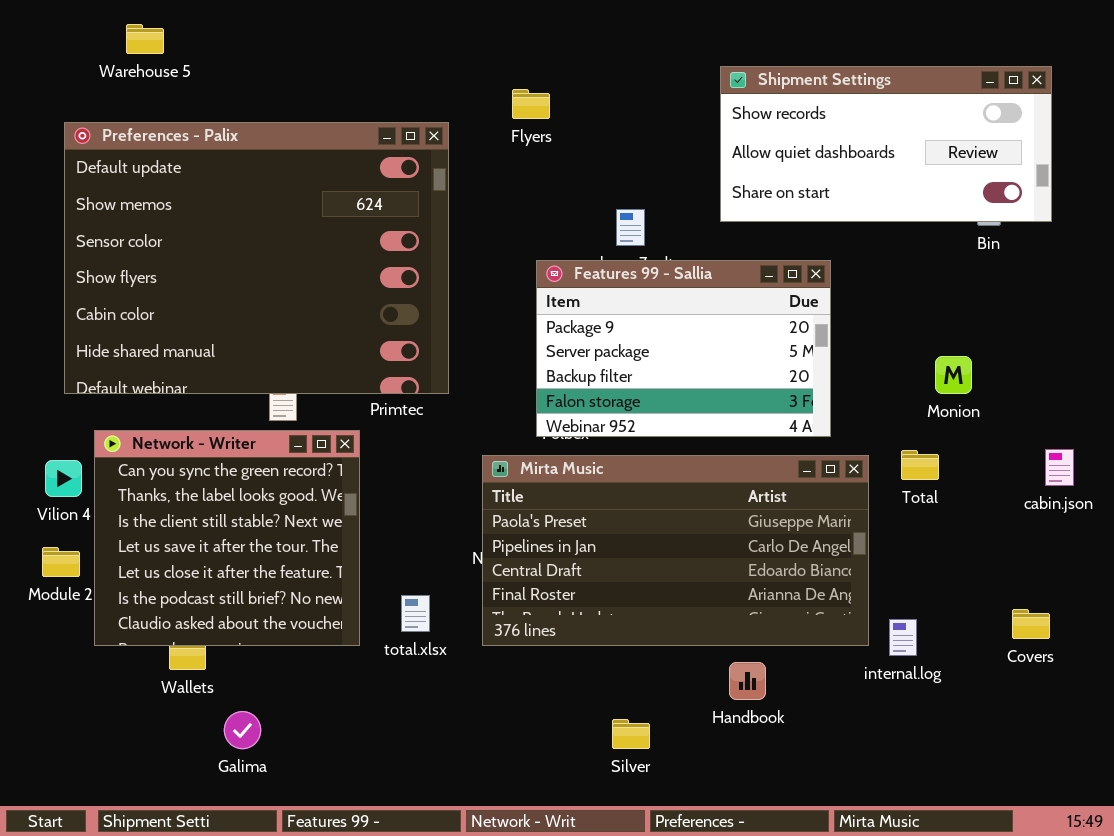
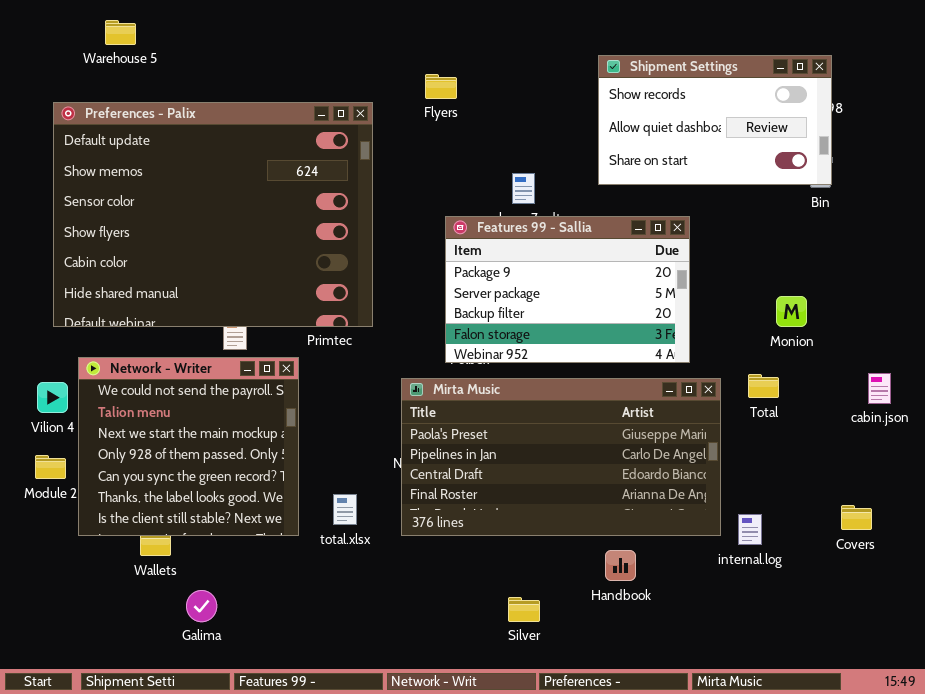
Shipment Settings: [720,66,1052,222] -> [598,55,832,185], resized
Network - Writer: [94,430,360,646] -> [78,357,299,536], scrolled up 4 rows

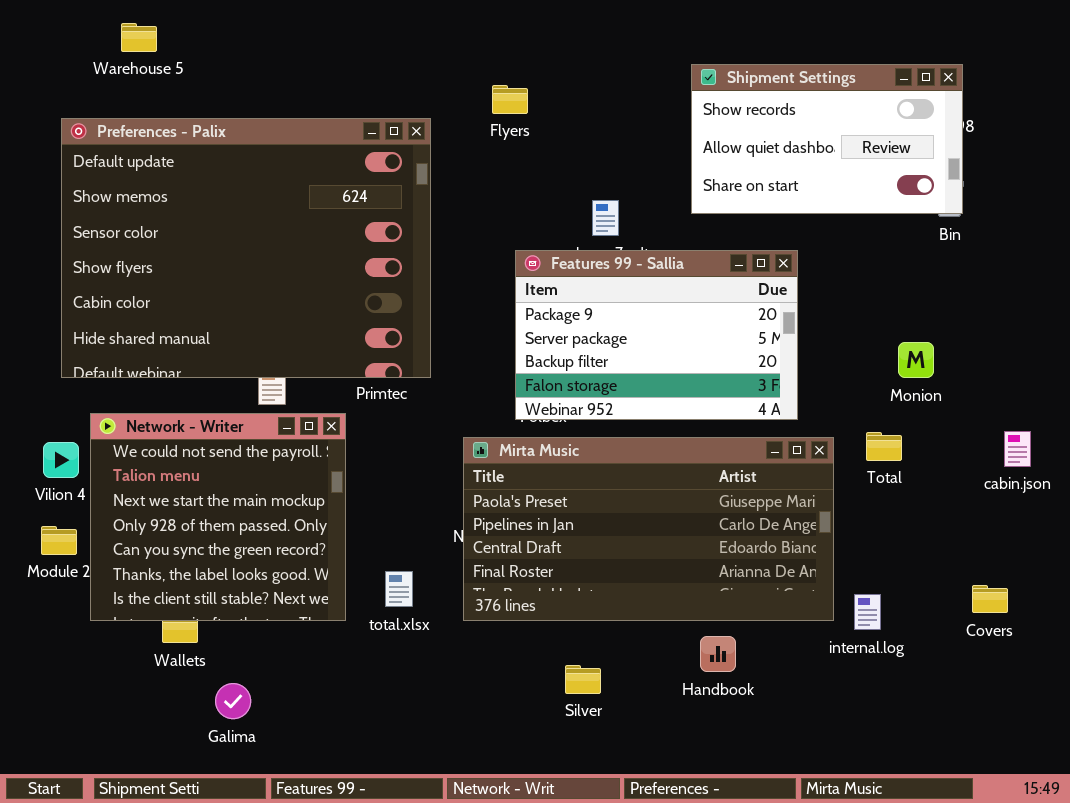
Silver: [508,597,540,622] -> [565,665,601,694], moved

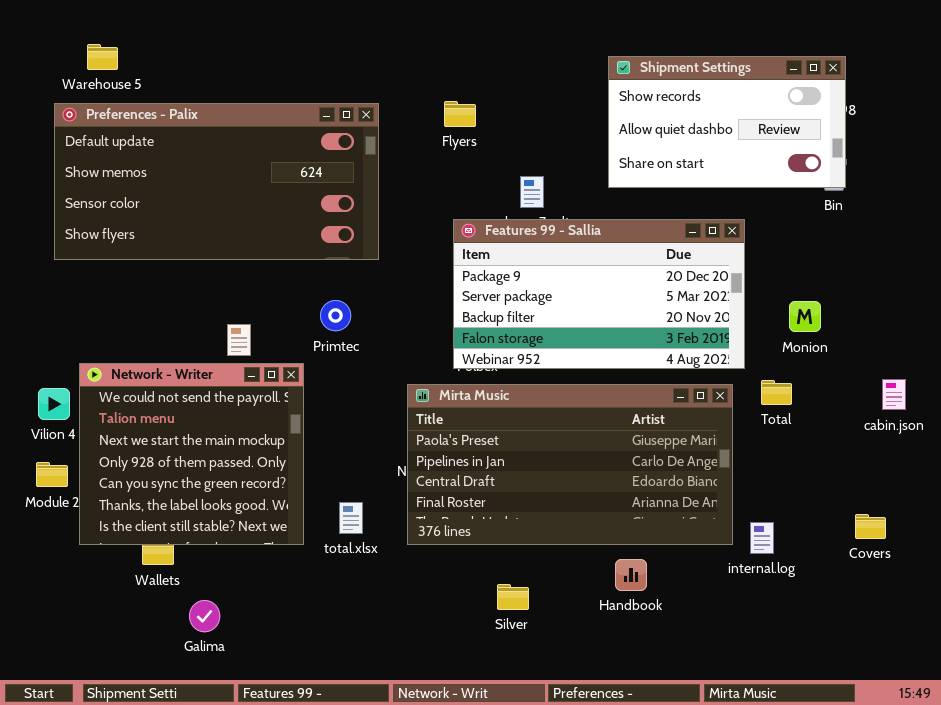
Warehouse 5: [121,23,157,52] -> [87,44,118,70], moved
Flyers: [492,85,528,114] -> [444,101,476,127], moved
Preferences - Palix: [61,118,431,378] -> [54,103,379,260], resized
Features 99 - Sallia: [515,250,798,420] -> [453,219,745,369], resized

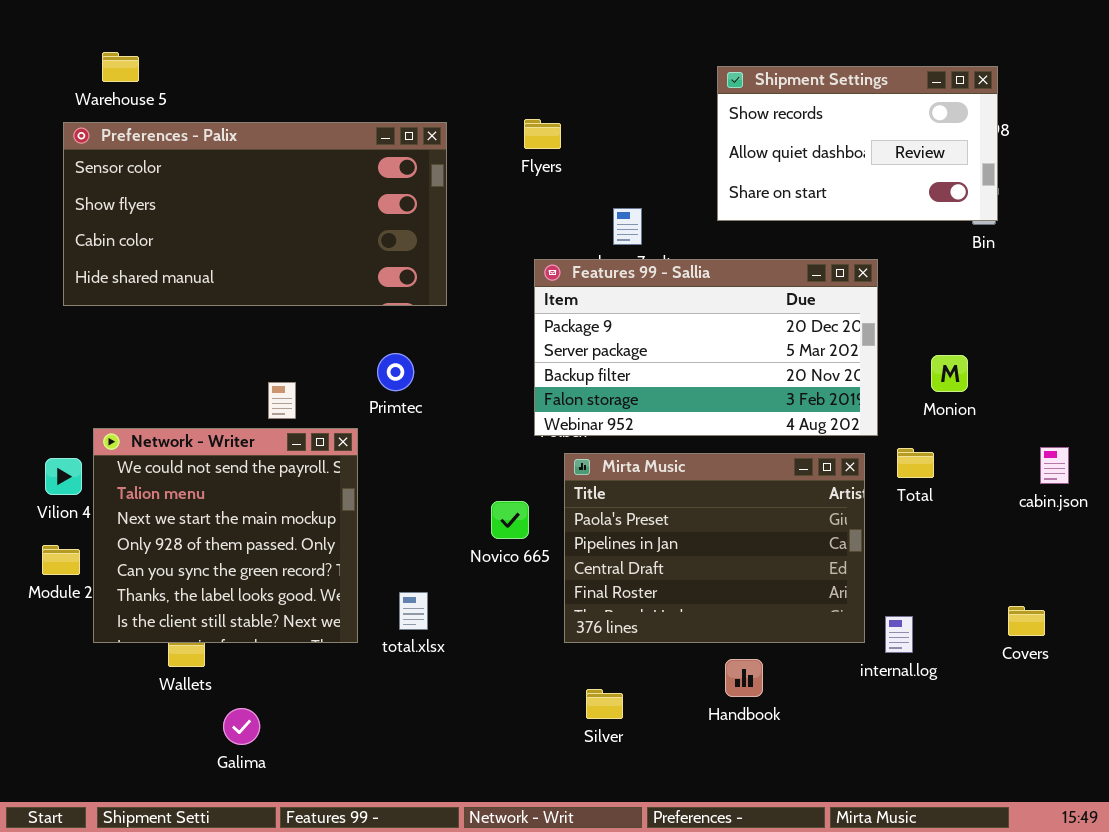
Preferences - Palix: [54,103,379,260] -> [63,122,447,306], scrolled down 2 rows
Mirta Music: [407,384,733,545] -> [564,453,865,643], resized

